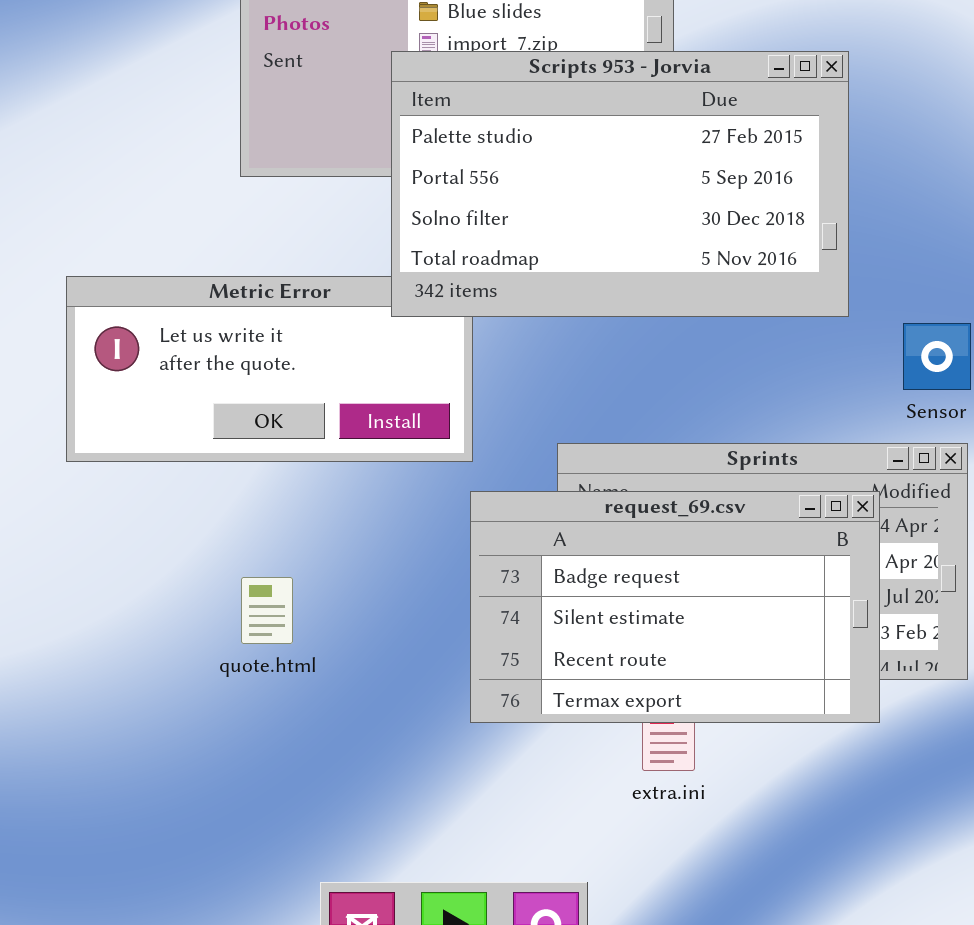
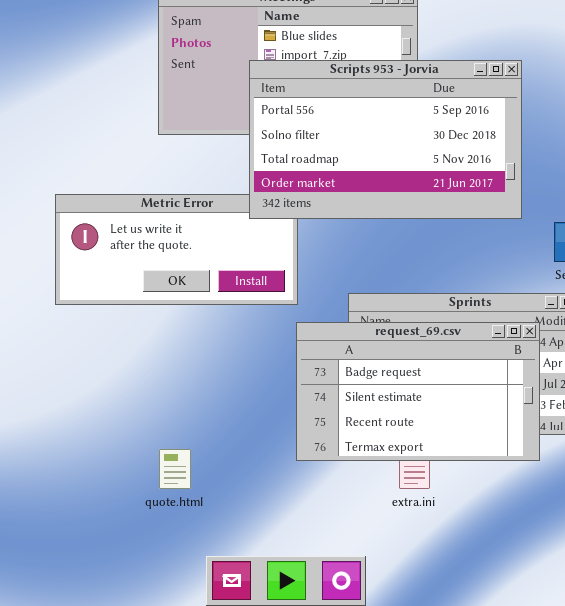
Scripts 953 - Jorvia: [391,51,849,317] -> [249,60,522,219], scrolled down 1 row
quote.html: [241,577,293,644] -> [159,449,191,489], moved

